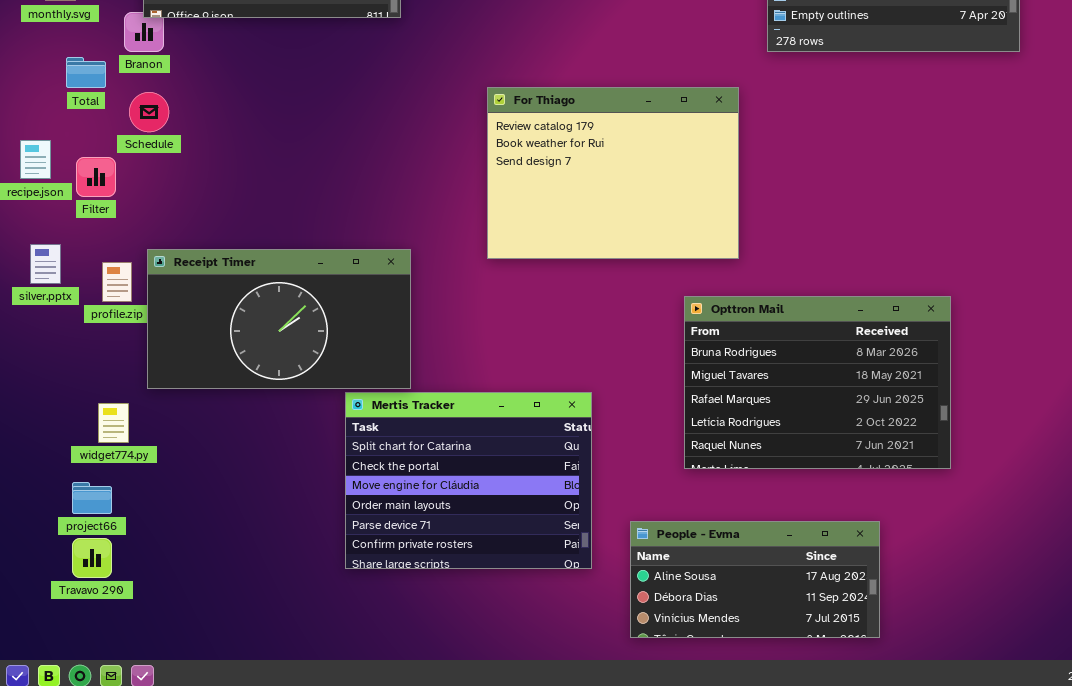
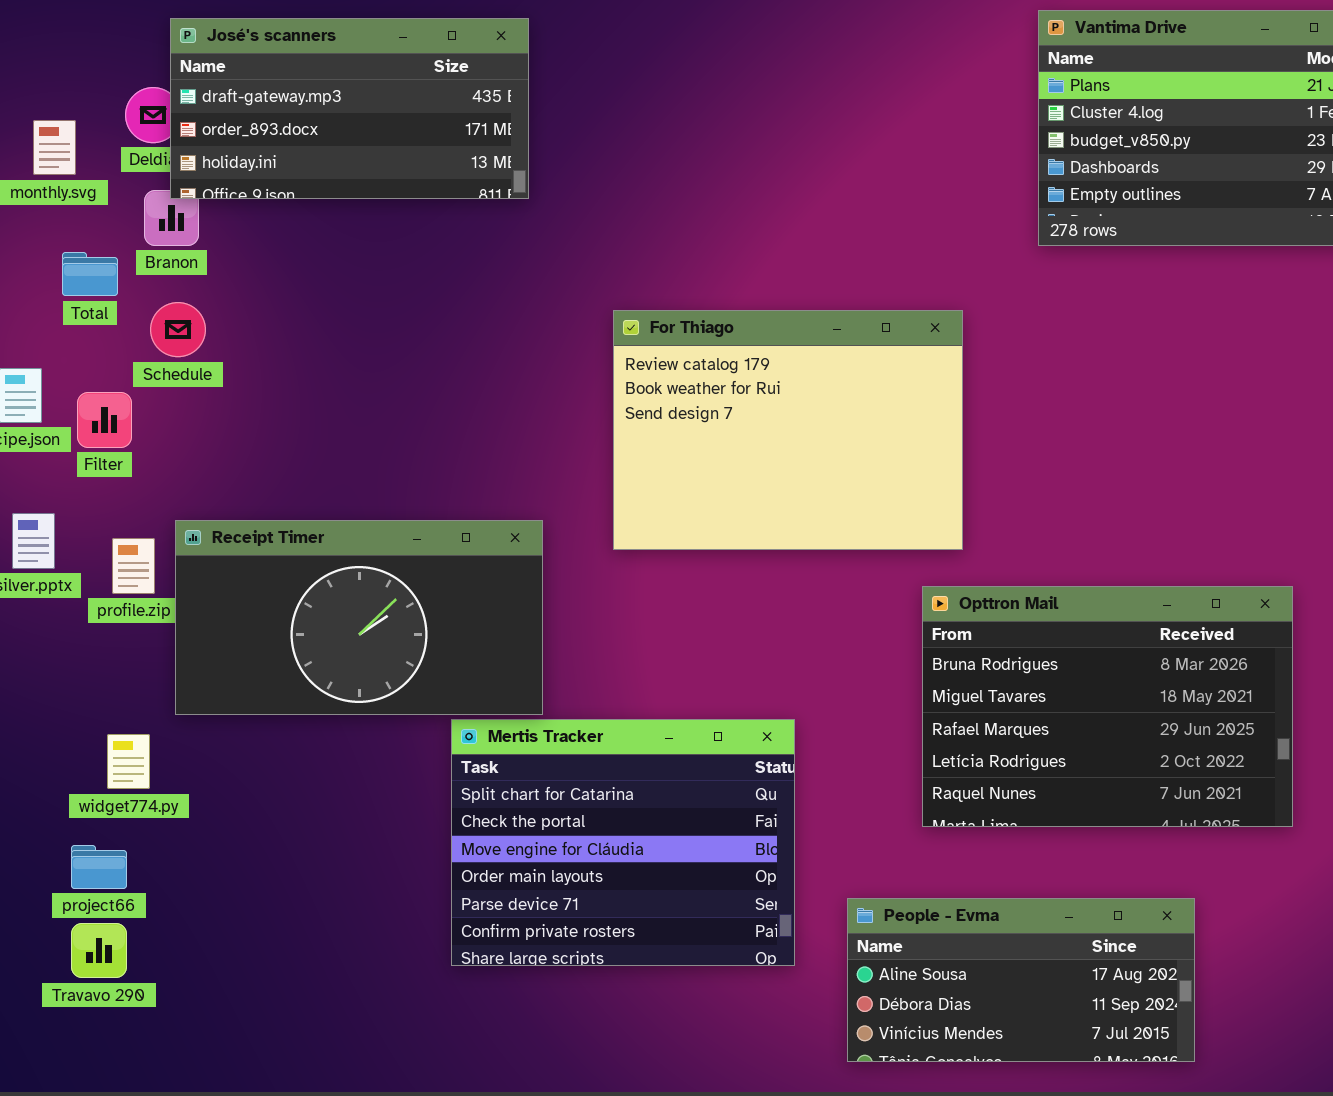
For Thiago: [487,87,739,259] -> [613,310,963,550], moved

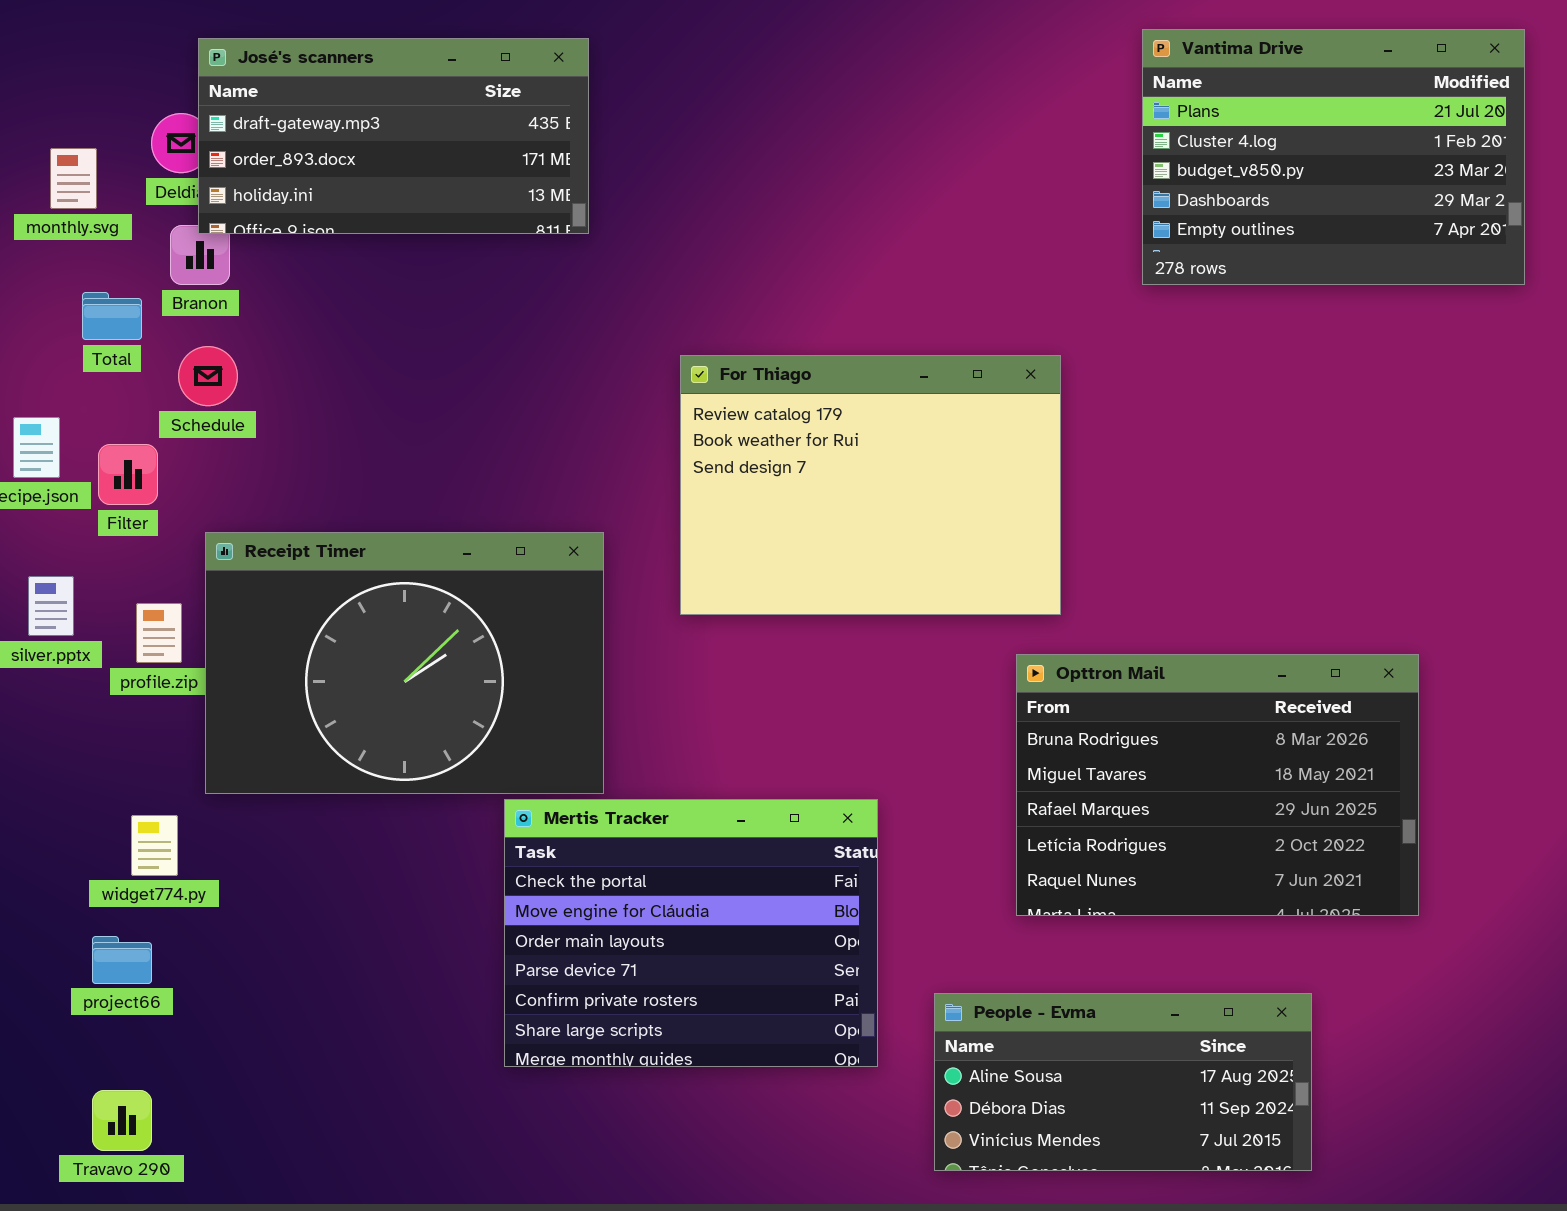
Receipt Timer: [175,520,543,715] -> [205,532,604,794], resized
Mertis Tracker: [451,719,795,966] -> [504,799,878,1067], scrolled down 1 row
Travavo 290: [71,923,127,978] -> [92,1090,152,1151], moved

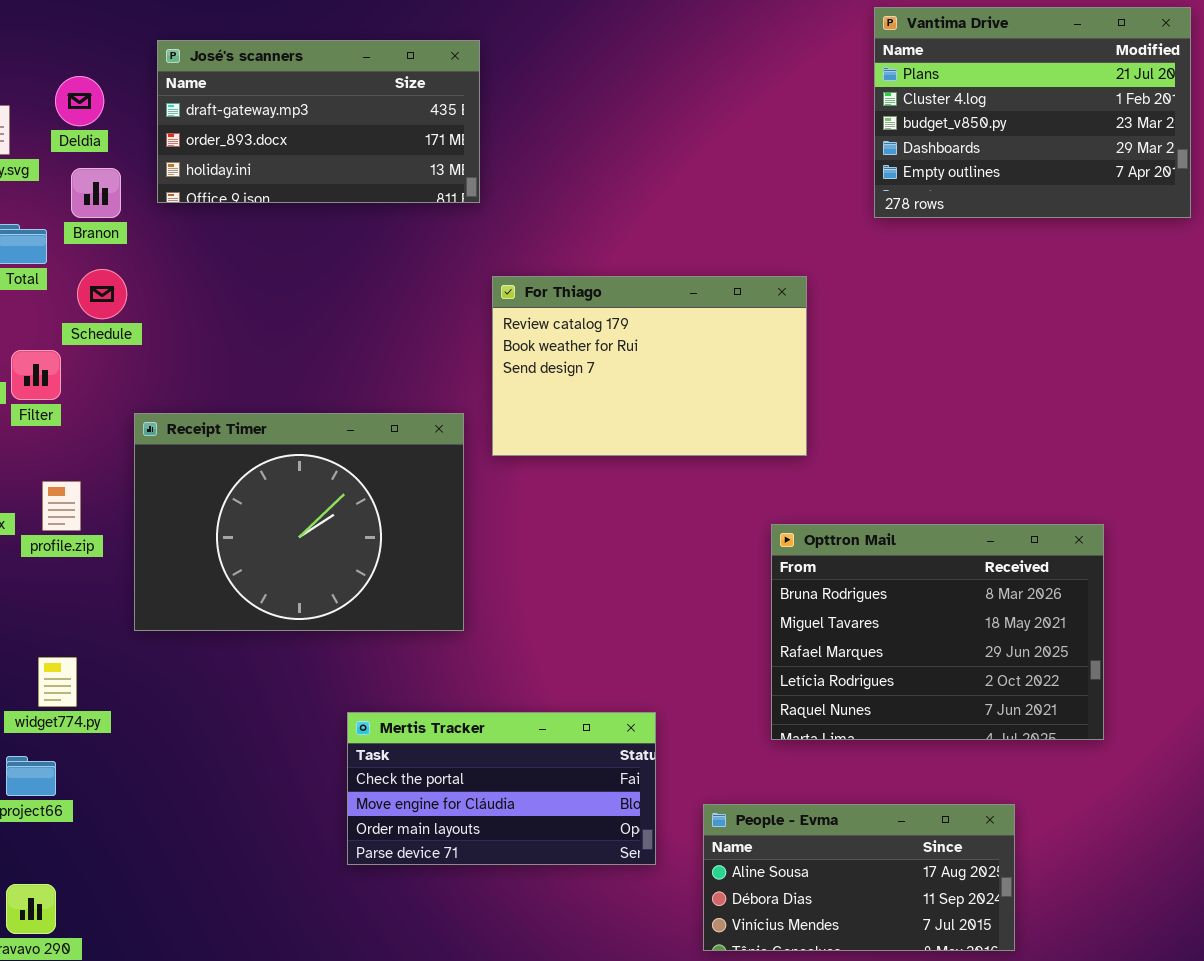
José's scanners: [198,38,589,234] -> [157,40,480,203], moved
For Thiago: [680,355,1061,615] -> [492,276,807,456], resized
Receipt Timer: [205,532,604,794] -> [134,413,464,631], moved
Mertis Tracker: [504,799,878,1067] -> [347,712,656,865], resized

